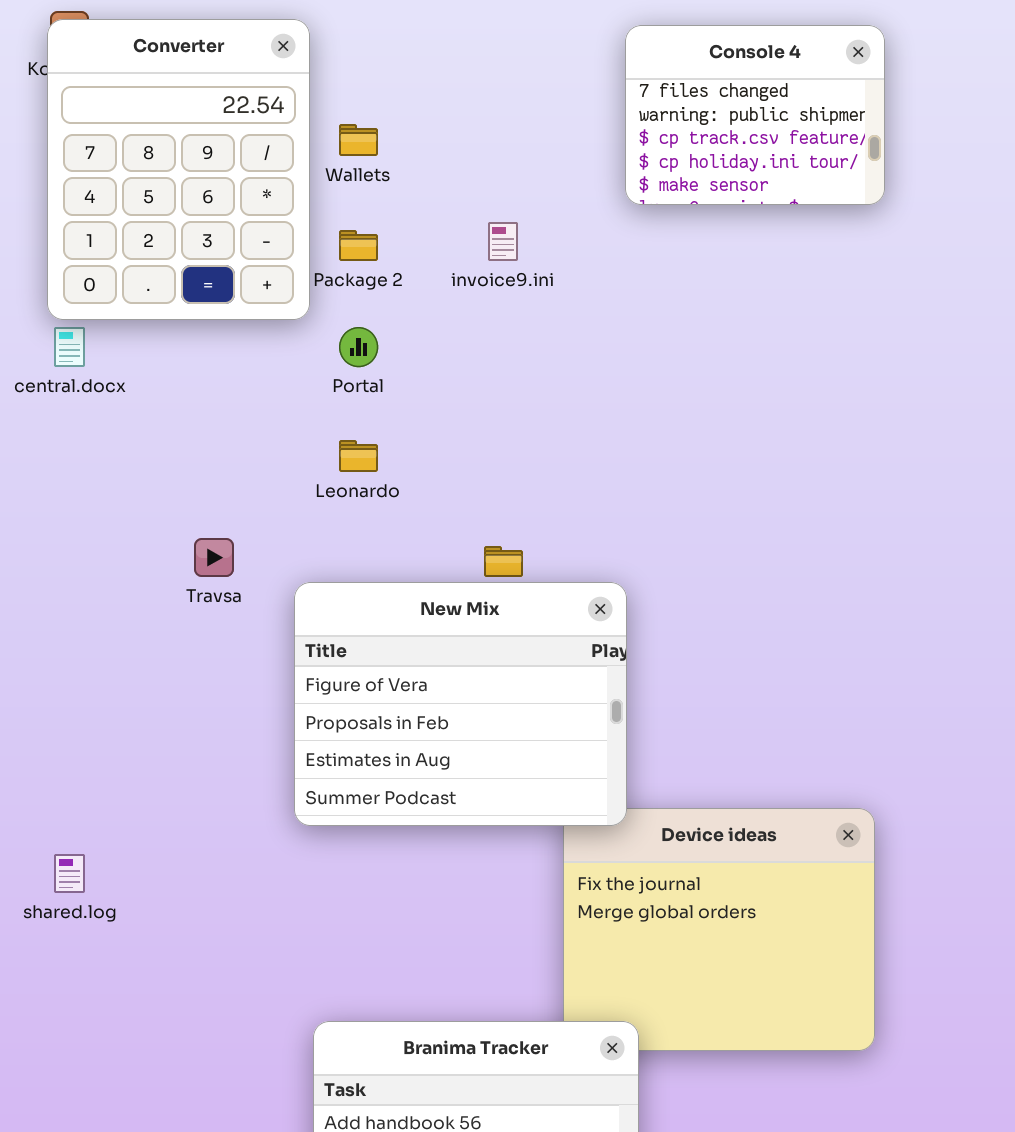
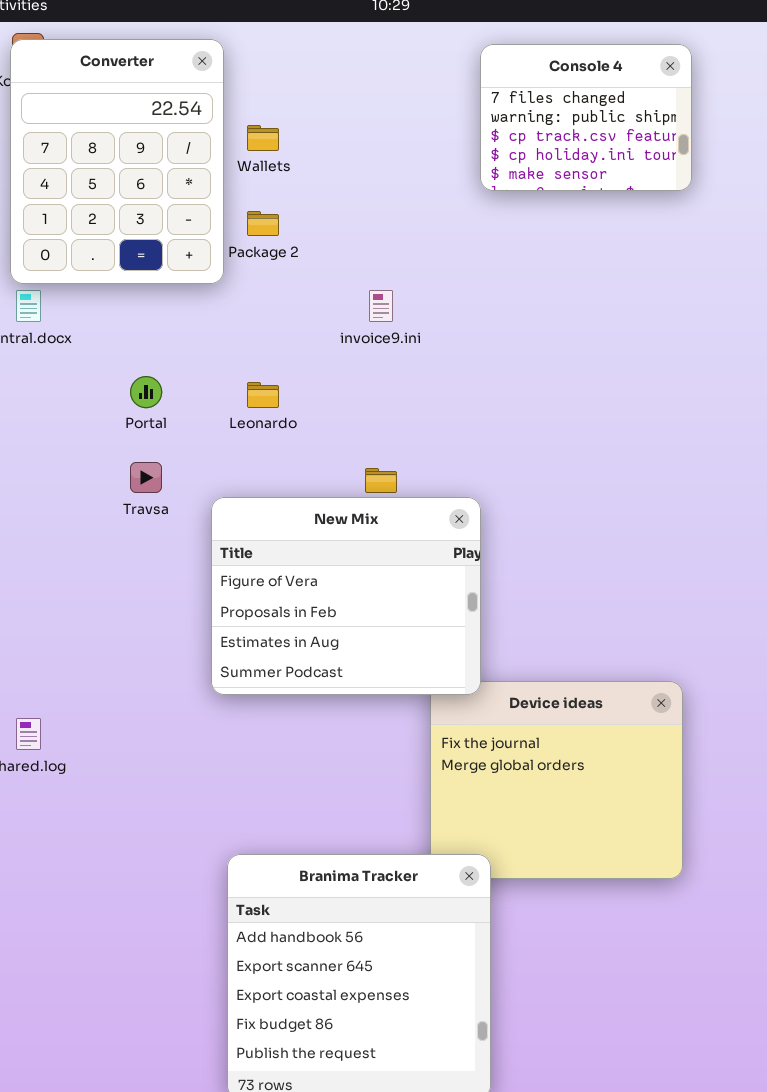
invoice9.ini: [488,222,518,261] -> [369,290,393,322], moved
Portal: [339,327,378,367] -> [130,376,162,408], moved

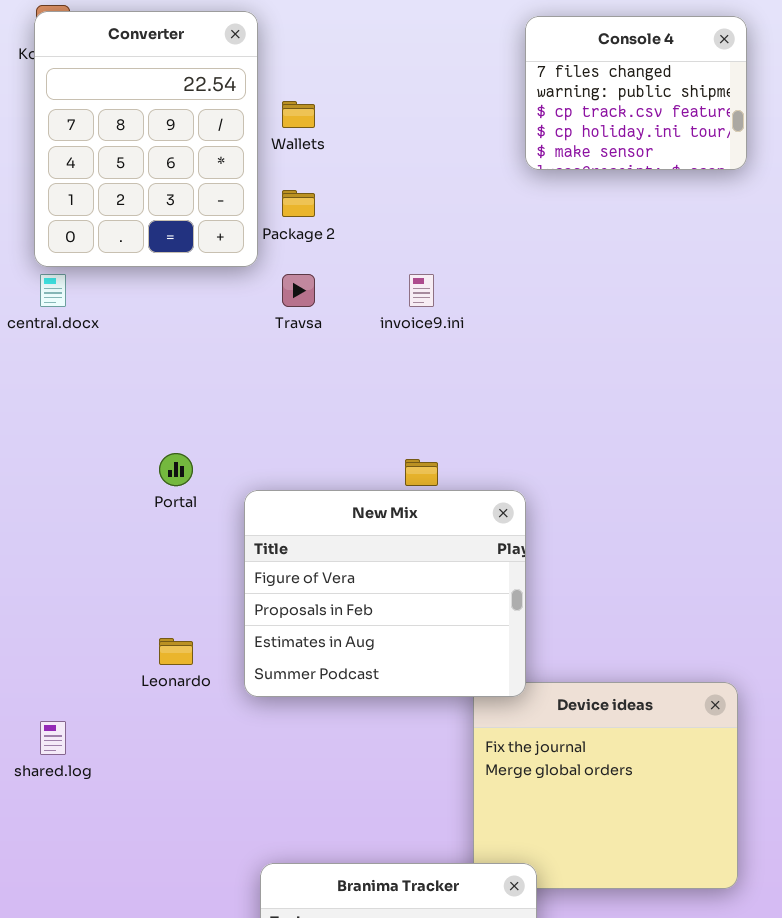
Portal: [130,376,162,408] -> [159,453,193,486], moved
Leonardo: [247,382,279,408] -> [159,638,193,665], moved
Travsa: [130,462,162,493] -> [282,274,315,307], moved

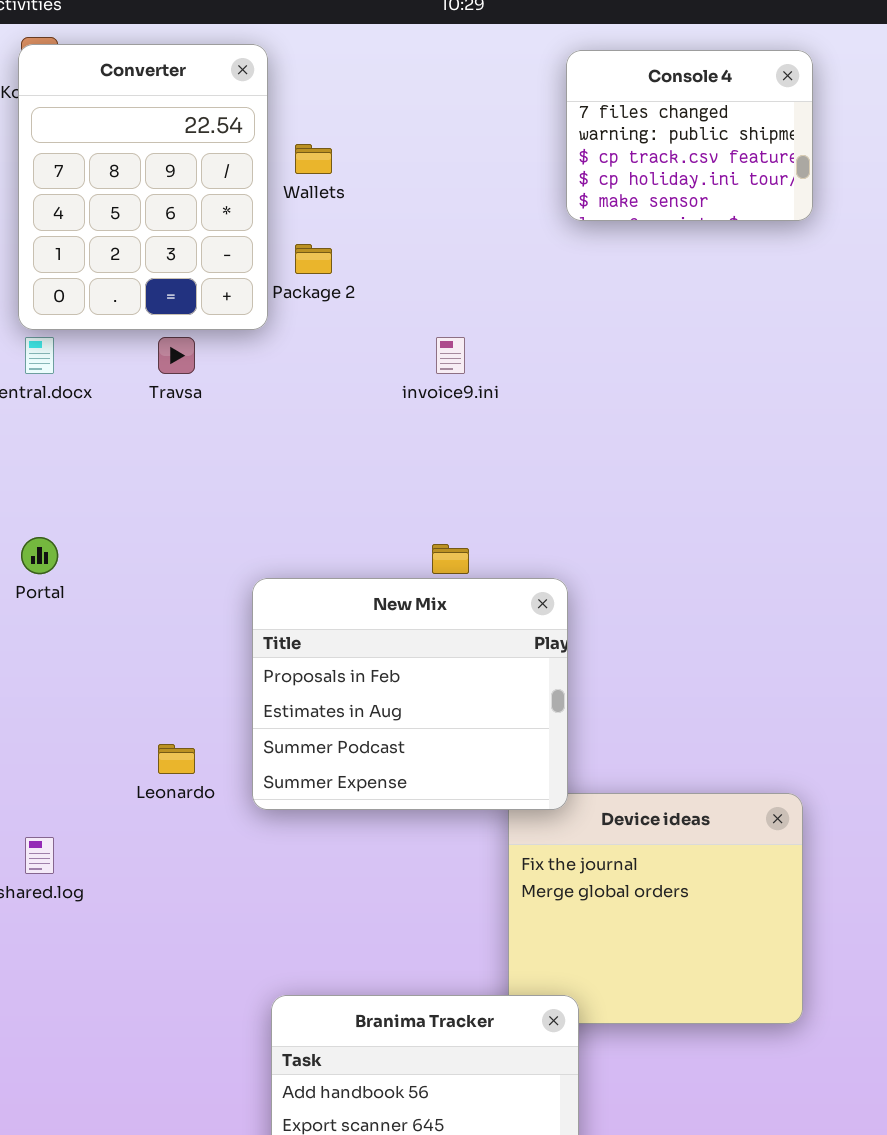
Travsa: [282,274,315,307] -> [158,337,195,374], moved
Portal: [159,453,193,486] -> [21,537,58,574], moved
New Mix: [244,490,526,697] -> [252,578,568,810], scrolled down 1 row

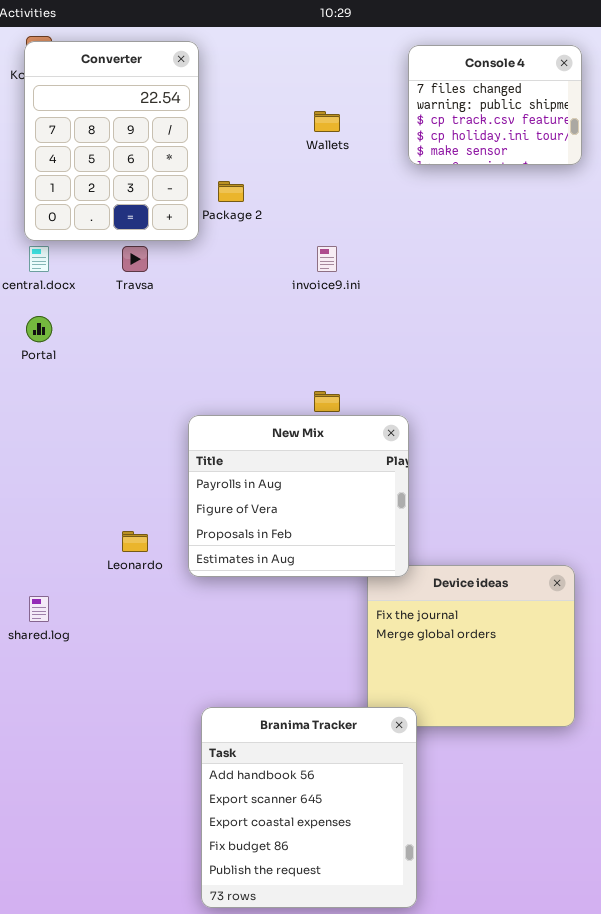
Wallets: [295,144,332,174] -> [314,111,340,132], moved
Portal: [21,537,58,574] -> [26,316,52,342], moved
New Mix: [252,578,568,810] -> [188,415,409,577], scrolled up 2 rows

